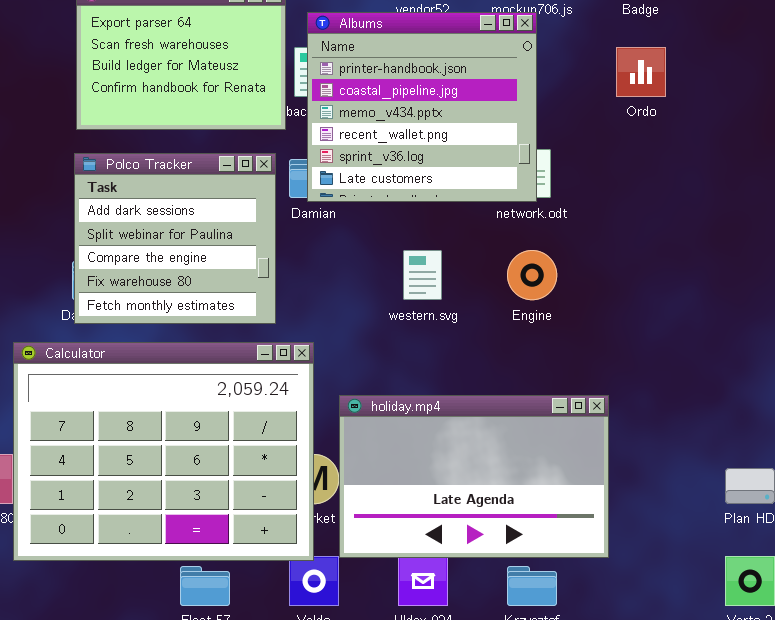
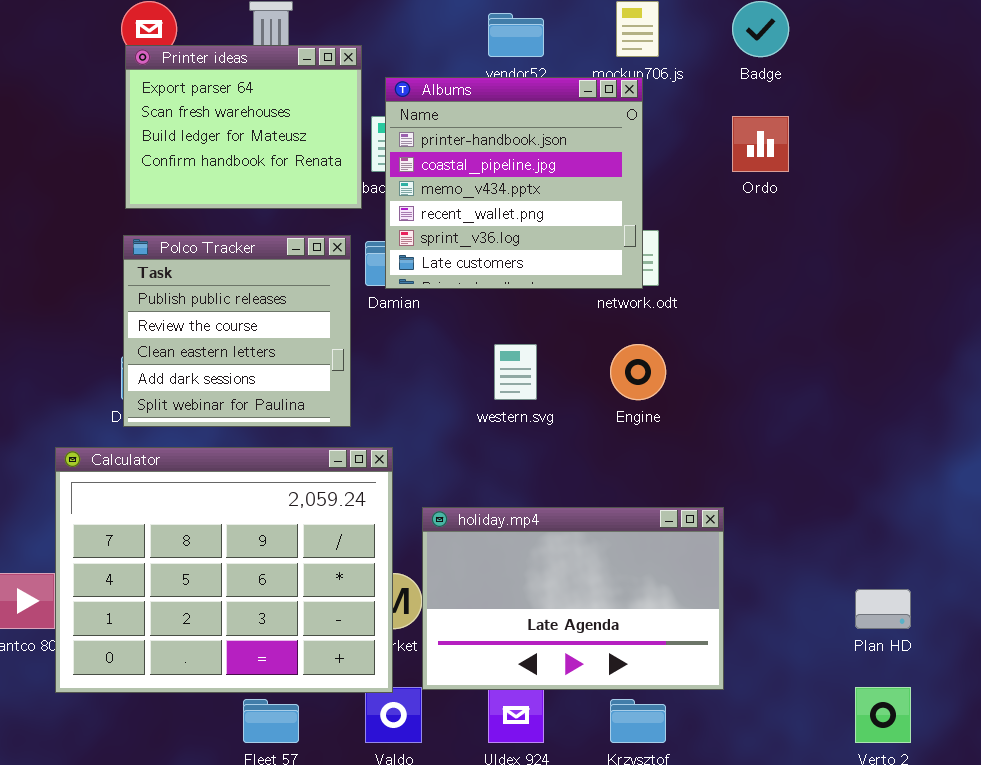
Polco Tracker: [74,153,276,324] -> [123,235,351,427], scrolled up 3 rows

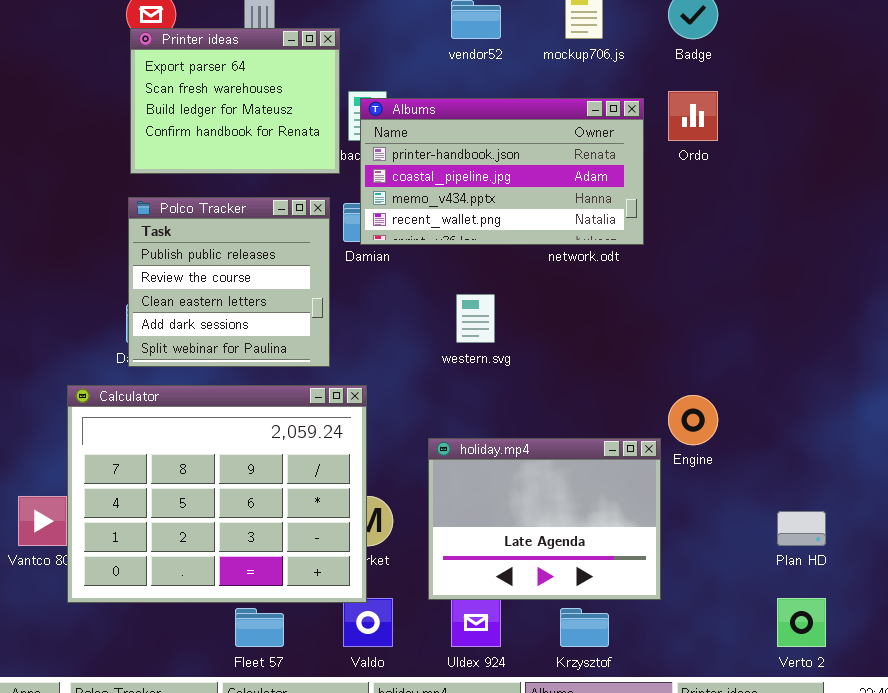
Albums: [385,77,643,289] -> [360,98,644,245], resized
Engine: [610,344,666,400] -> [668,395,718,445], moved
holiday.mp4: [422,507,724,690] -> [428,438,661,600], resized

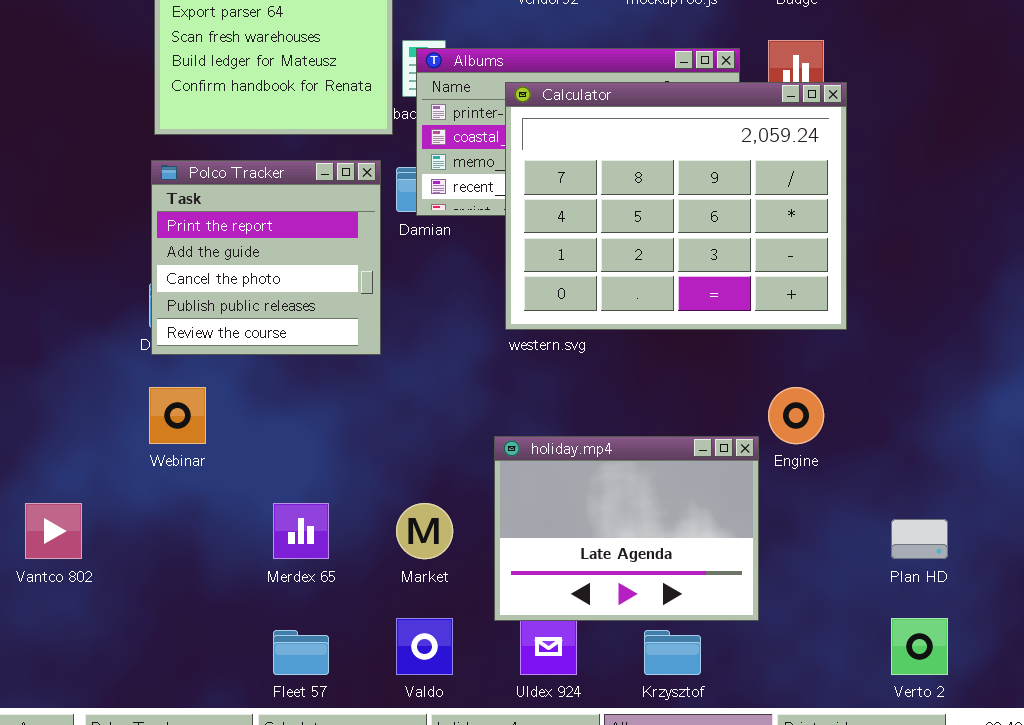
Polco Tracker: [128,197,330,367] -> [151,160,381,355], scrolled up 3 rows
Calculator: [67,385,367,603] -> [505,82,847,330], moved

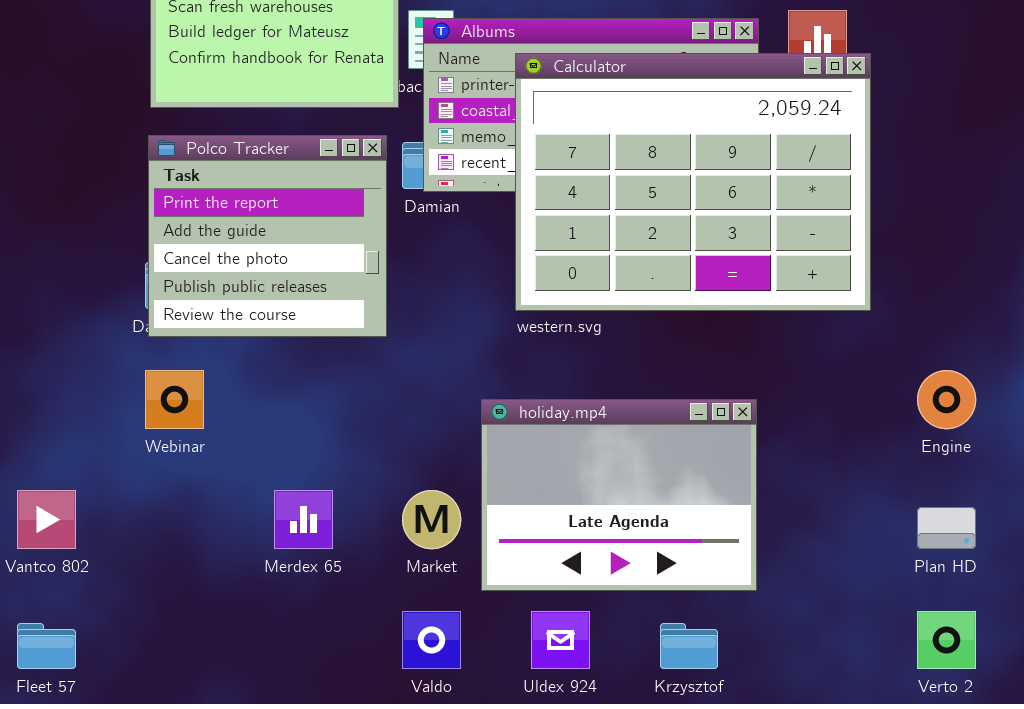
Engine: [768,387,824,444] -> [917,370,976,429], moved
holiday.mp4: [494,436,759,621] -> [481,399,757,591], moved
Fleet 57: [273,630,329,675] -> [17,623,76,669], moved

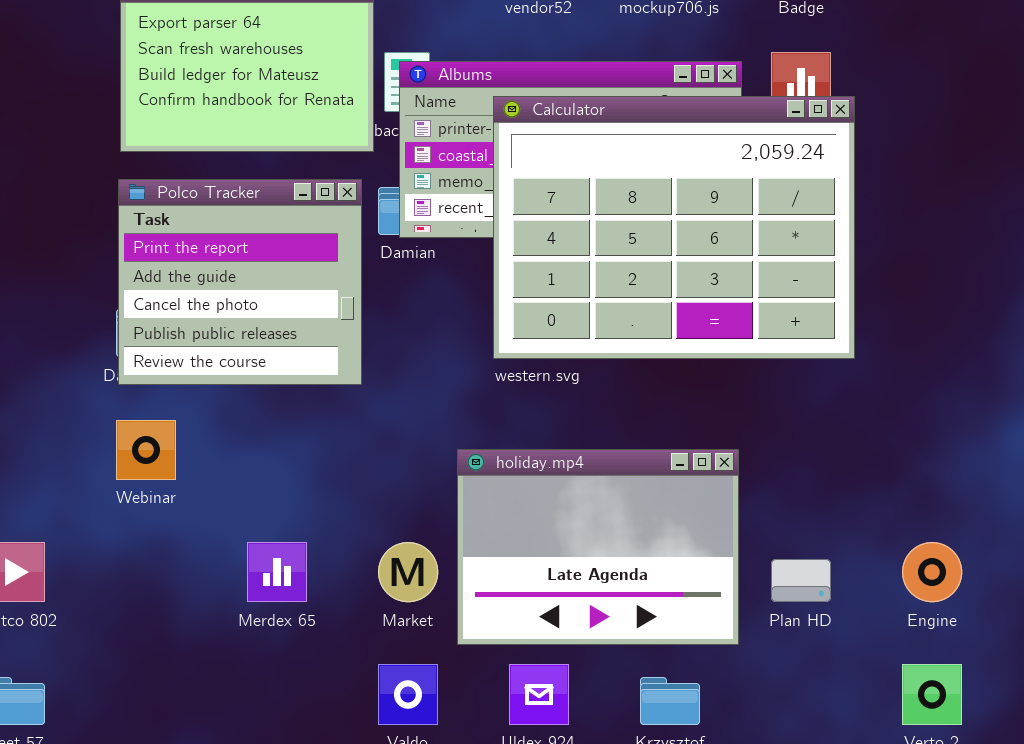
Engine: [917,370,976,429] -> [902,542,962,602], moved
Plan HD: [917,507,976,549] -> [771,559,831,602], moved

